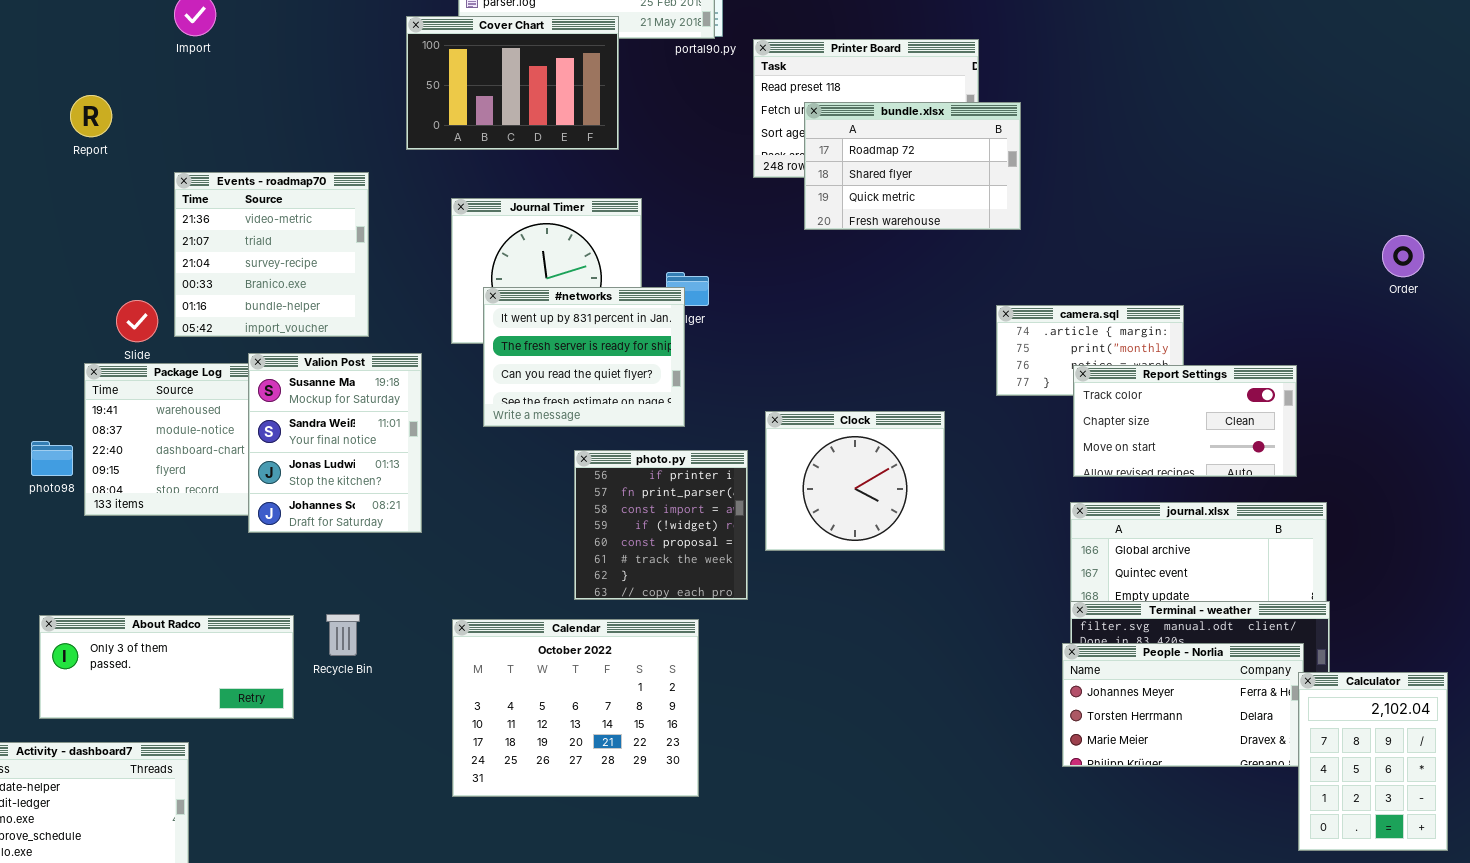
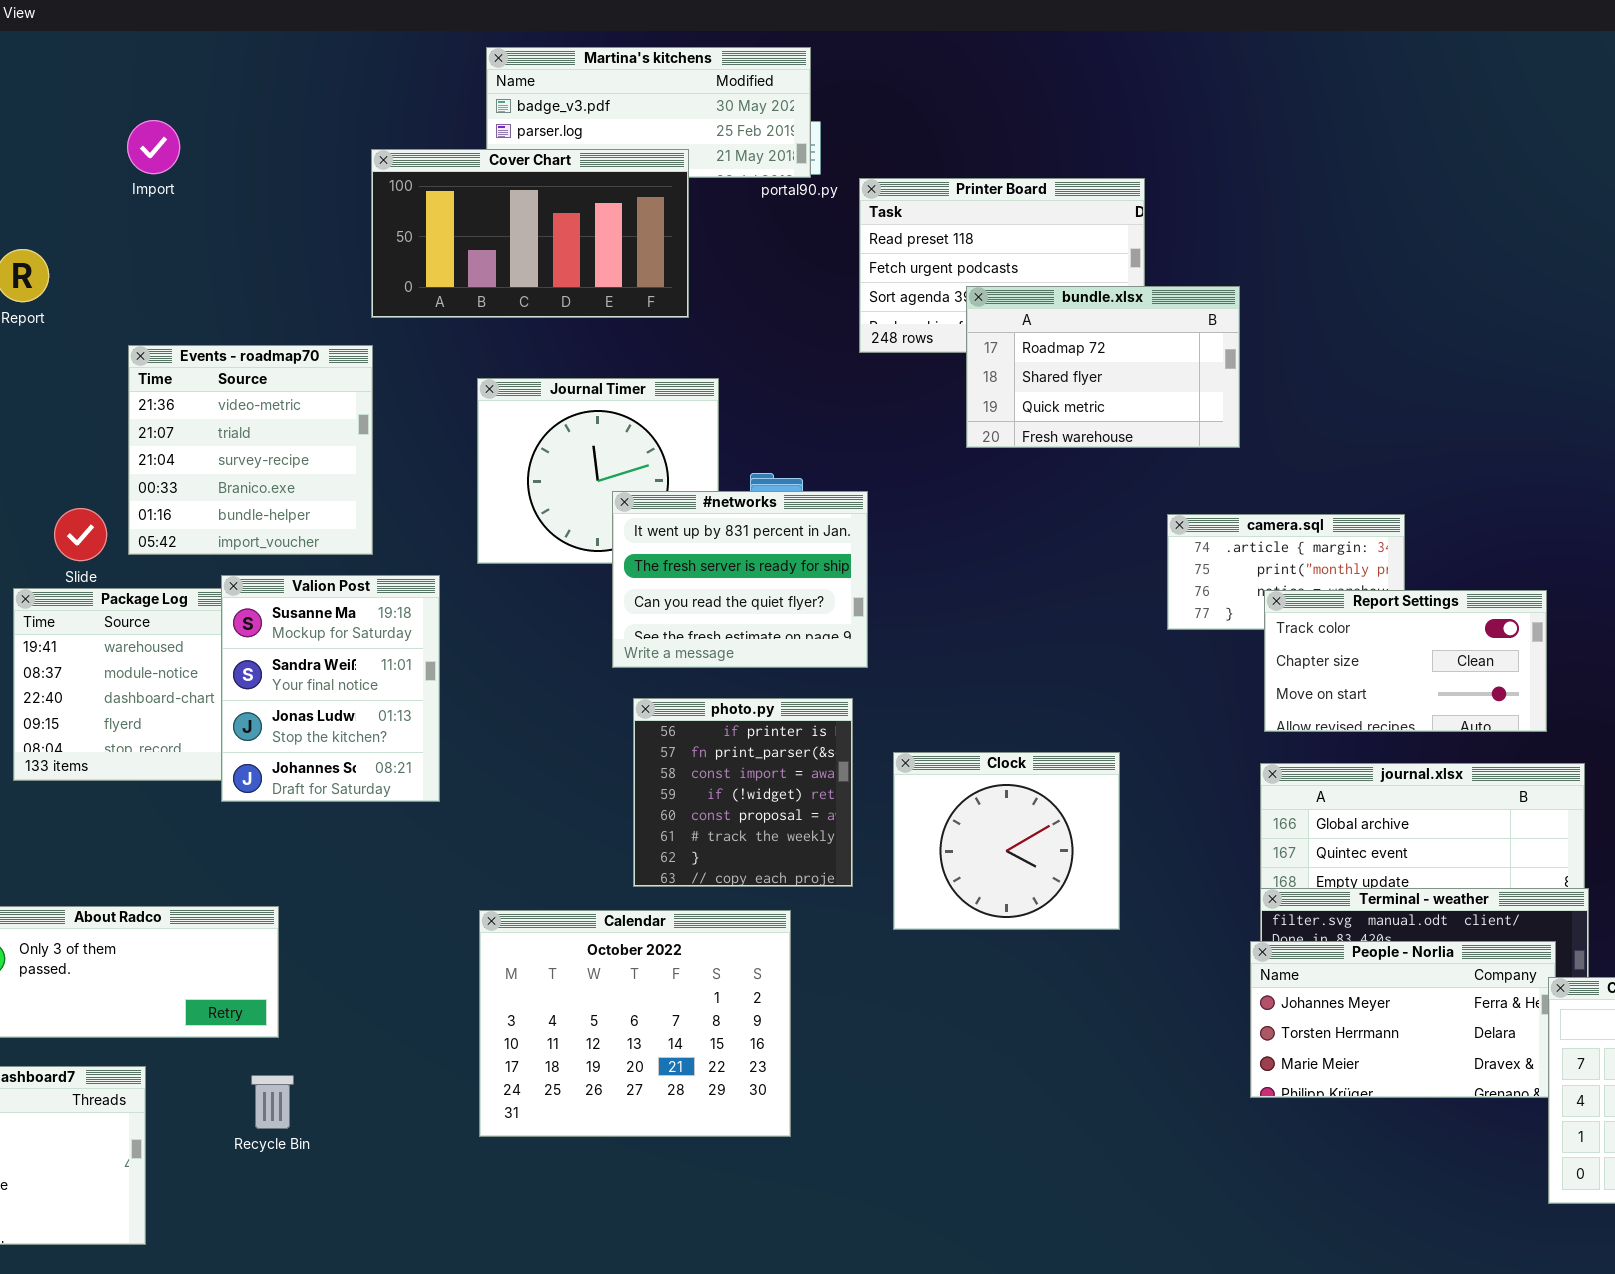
Cover Chart: [406,16,619,150] -> [371,149,689,318], resized
bundle.xlsx: [804,102,1021,230] -> [966,286,1240,448], moved
#networks: [483,287,685,427] -> [612,491,868,668], moved
Clock: [765,411,945,551] -> [893,752,1120,930], moved
Recycle Bin: [326,614,360,656] -> [251,1075,294,1129], moved

